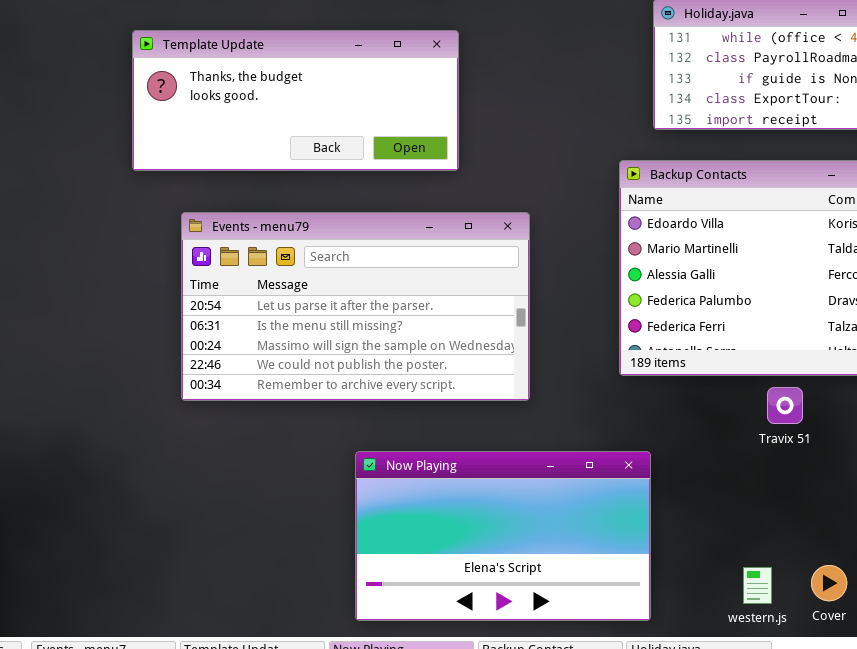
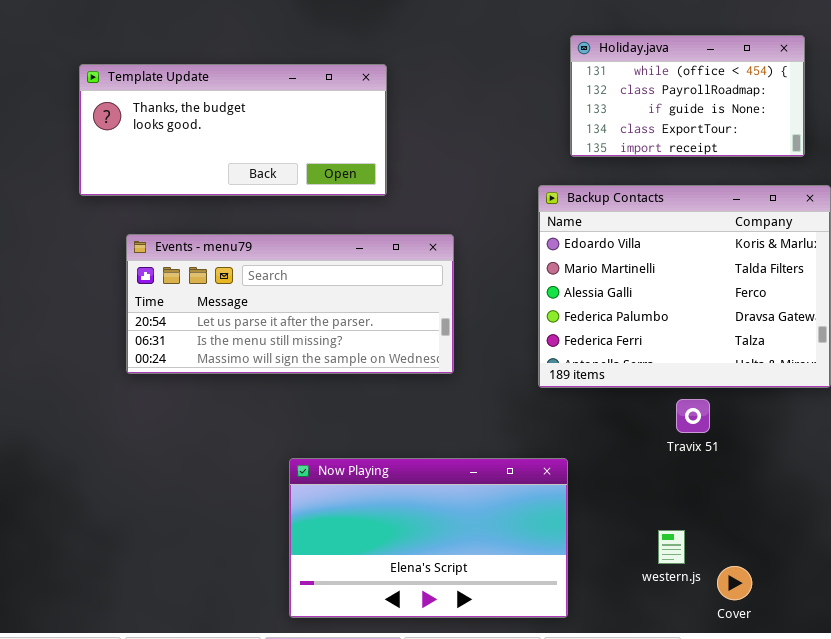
Events - menu79: [181,212,530,401] -> [126,234,454,374], resized
western.js: [743,567,772,604] -> [658,530,685,564], moved

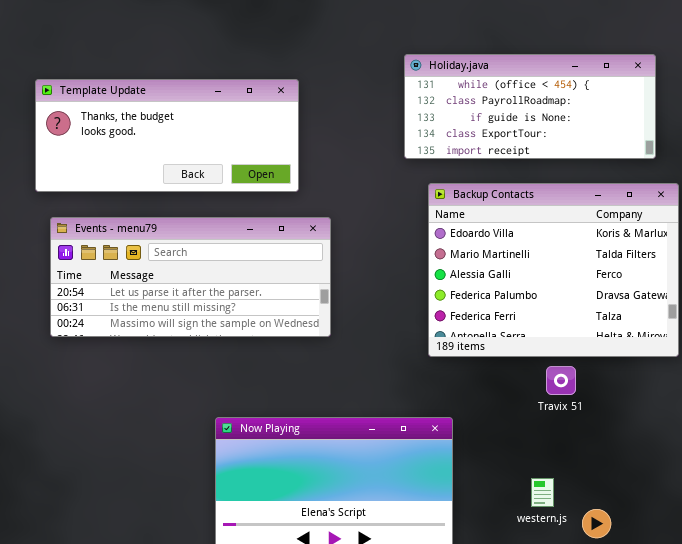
Holiday.java: [570,35,805,157] -> [404,54,656,159], resized
Events - menu79: [126,234,454,374] -> [50,217,331,337], moved

